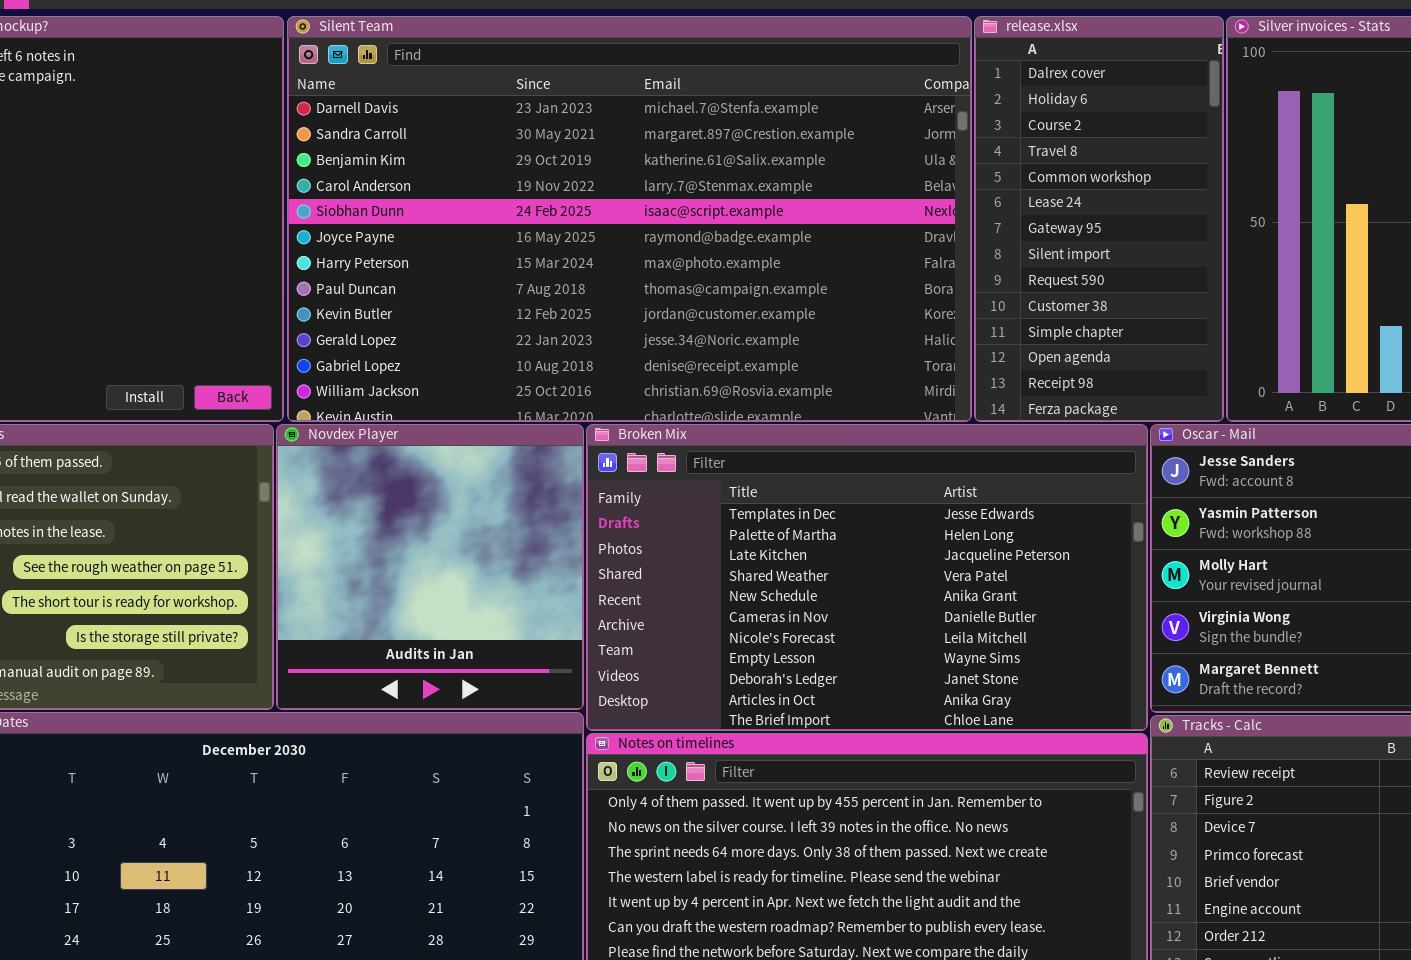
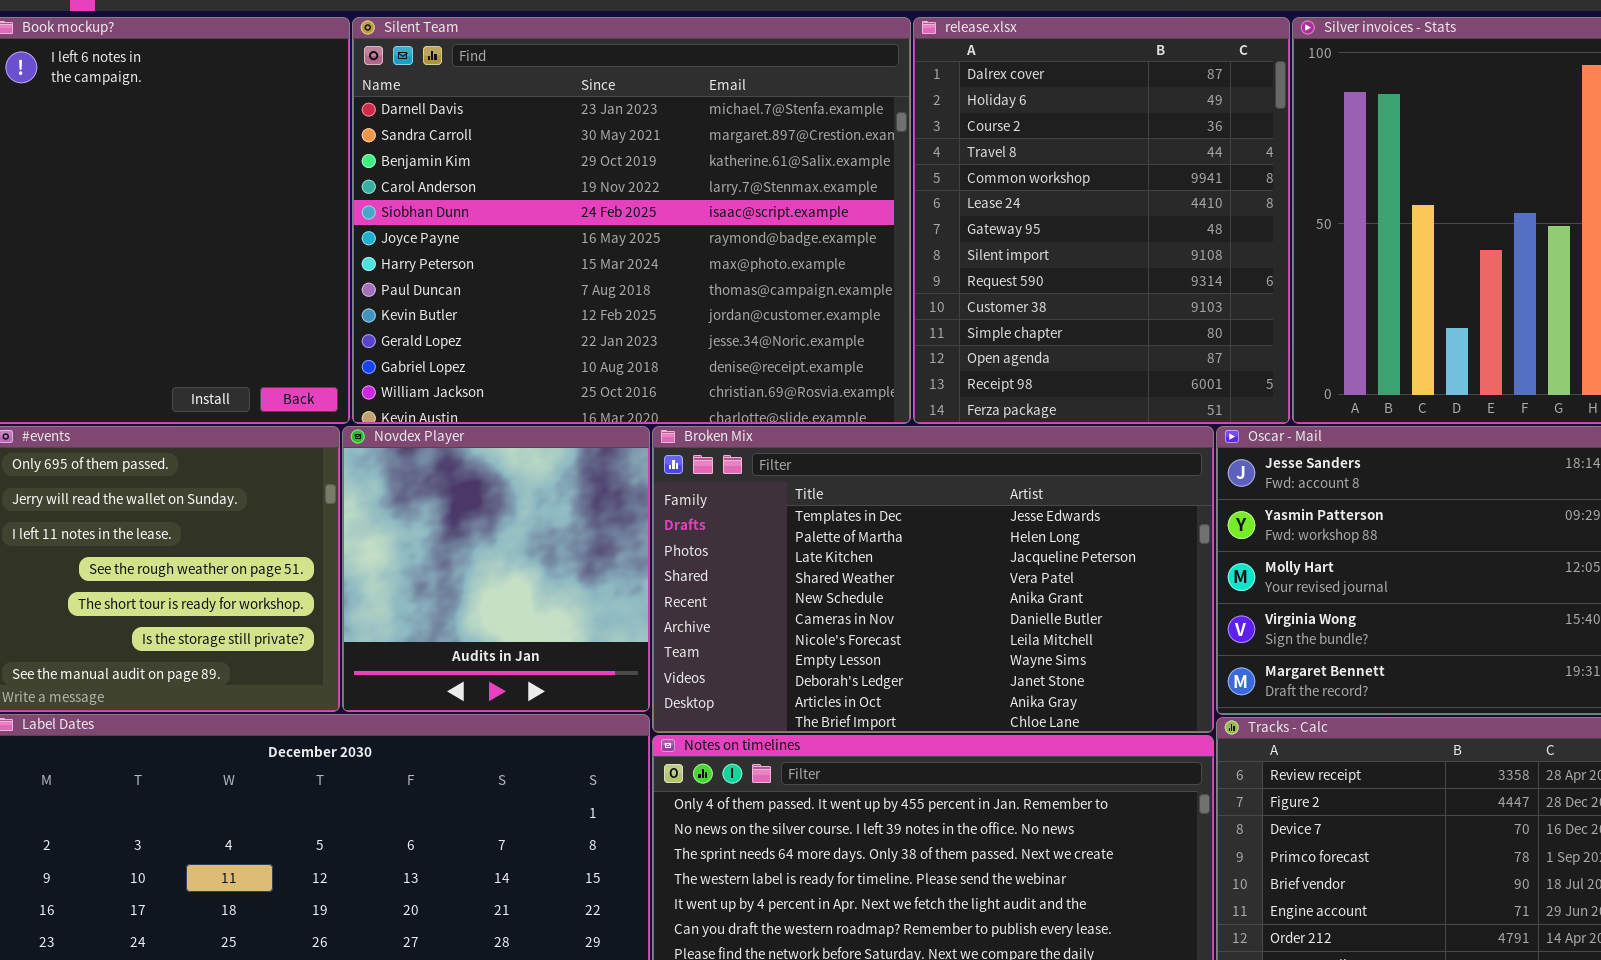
Silent Team: [287,16,972,422] -> [352,17,911,424], resized
release.xlsx: [974,16,1224,422] -> [913,17,1290,424], resized

